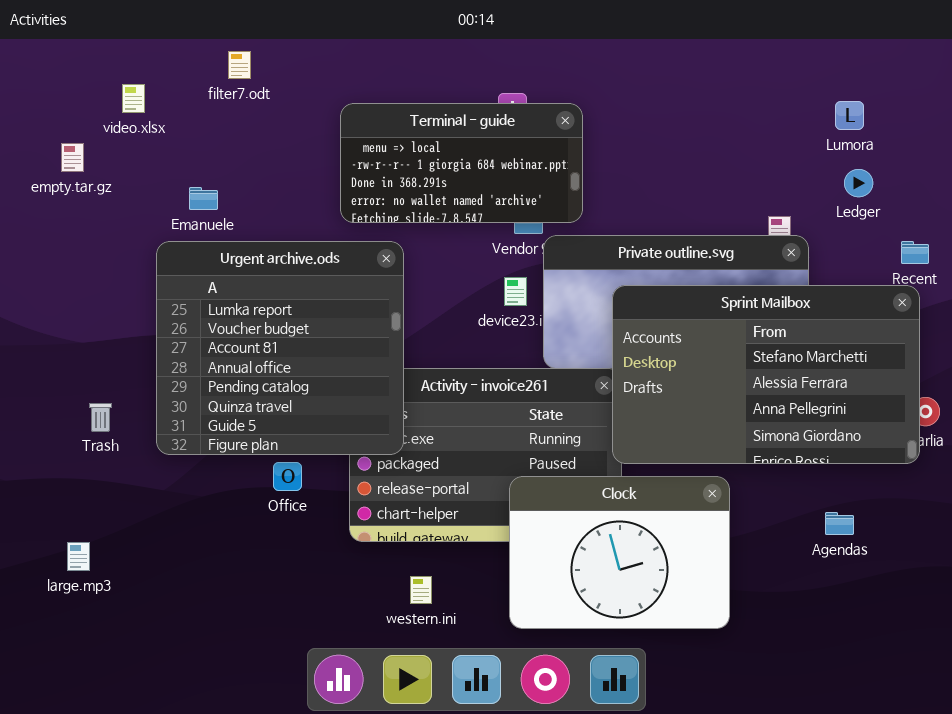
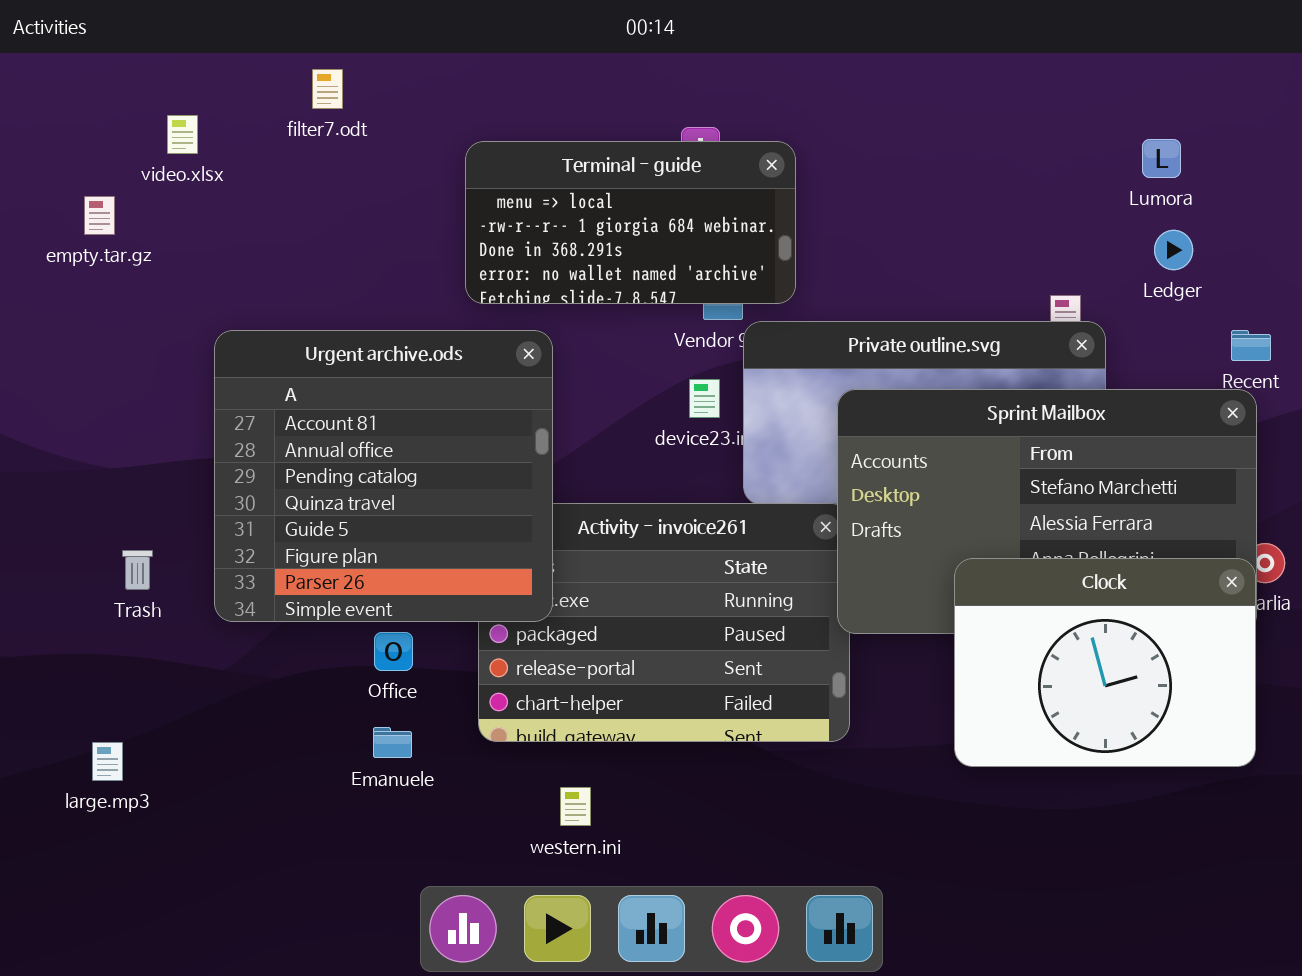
Emanuele: [189,187,218,210] -> [373,727,412,758], moved
Urgent archive.ods: [156,241,404,455] -> [214,330,553,622], scrolled down 2 rows
Clock: [509,476,730,629] -> [954,558,1256,767], moved

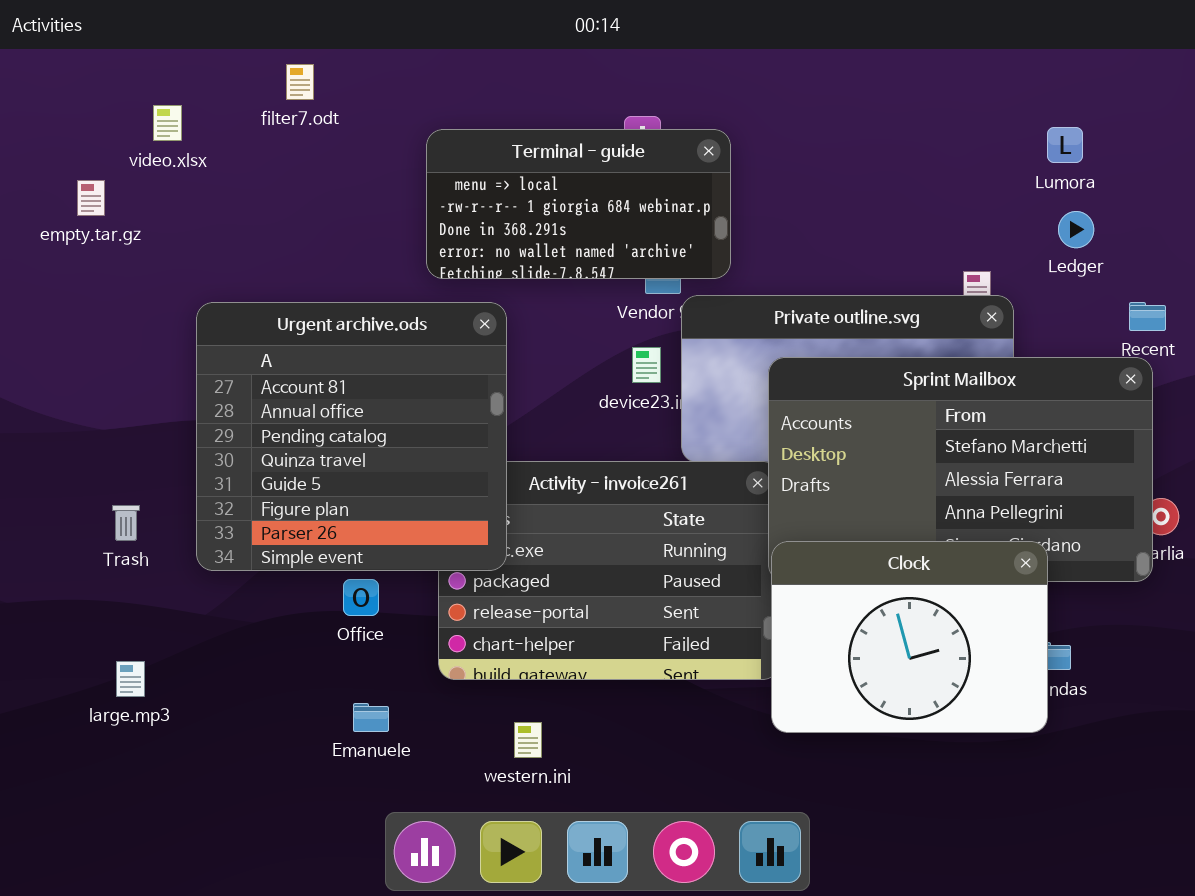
Clock: [954,558,1256,767] -> [771,541,1048,733], moved
Emanuele: [373,727,412,758] -> [353,703,389,732], moved
large.mp3: [92,742,123,781] -> [116,661,145,697], moved

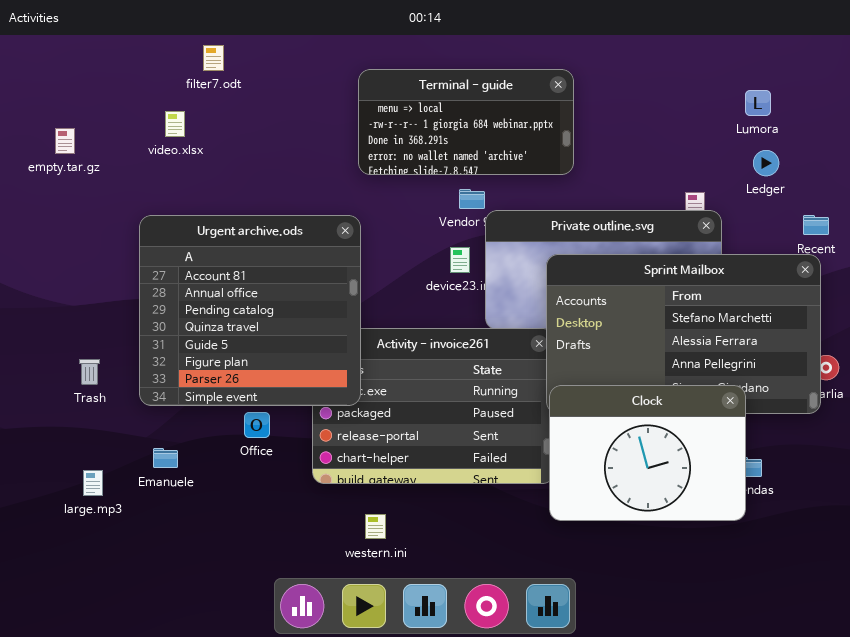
video.xlsx: [153,105,182,141] -> [165,111,185,137], moved
Terminal - guide: [426,129,731,279] -> [358,69,574,175], moved
Emanuele: [353,703,389,732] -> [153,448,178,468], moved

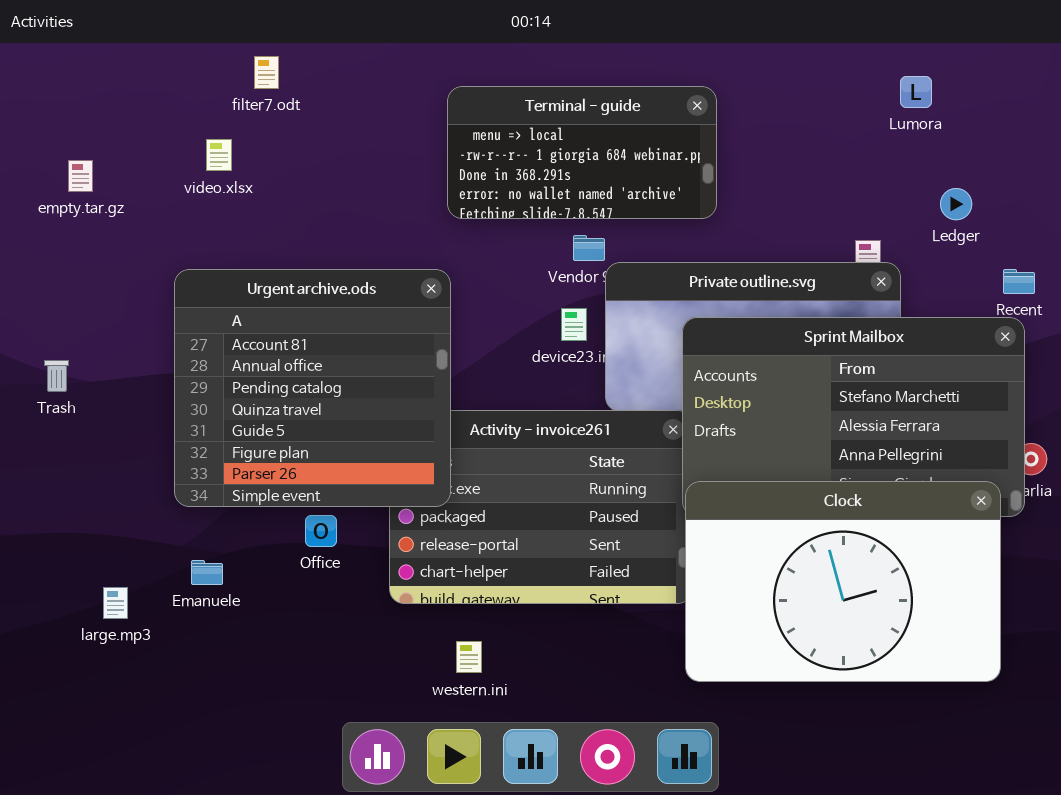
Lumora: [745,90,771,116] -> [900,76,932,108], moved
Trash: [79,359,100,385] -> [44,360,69,392], moved
Clock: [549,385,746,521] -> [685,481,1001,682], resized

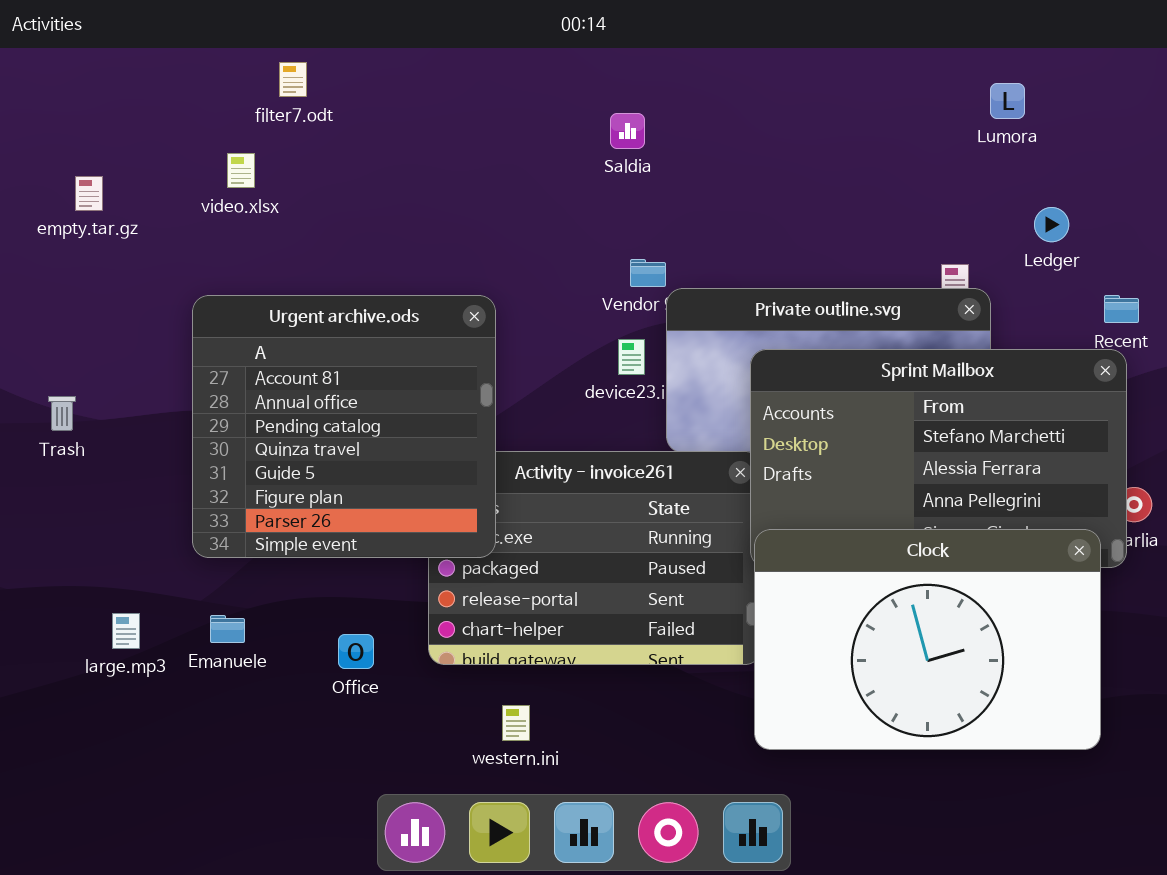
Terminal - guide: [447,86,717,219] -> none, closed
Office: [305,515,337,547] -> [338,634,374,669], moved
large.mp3: [103,587,128,619] -> [112,613,140,649], moved

